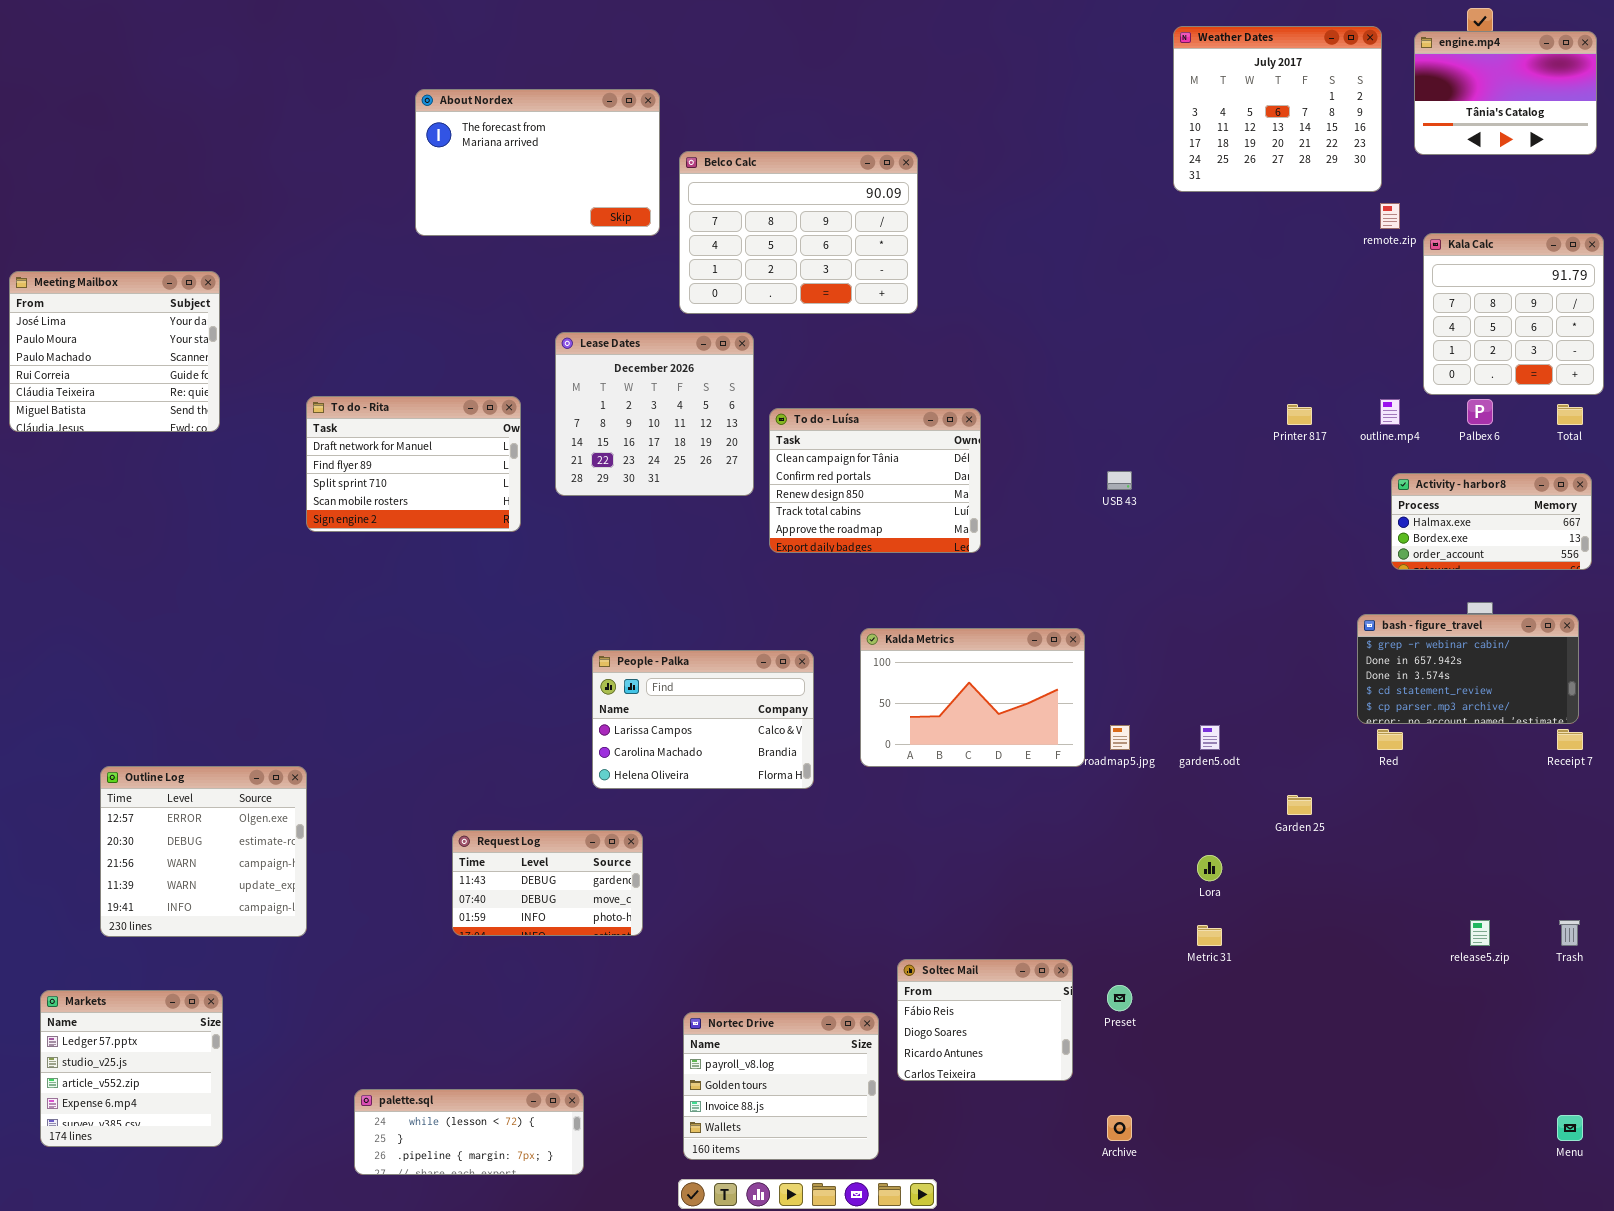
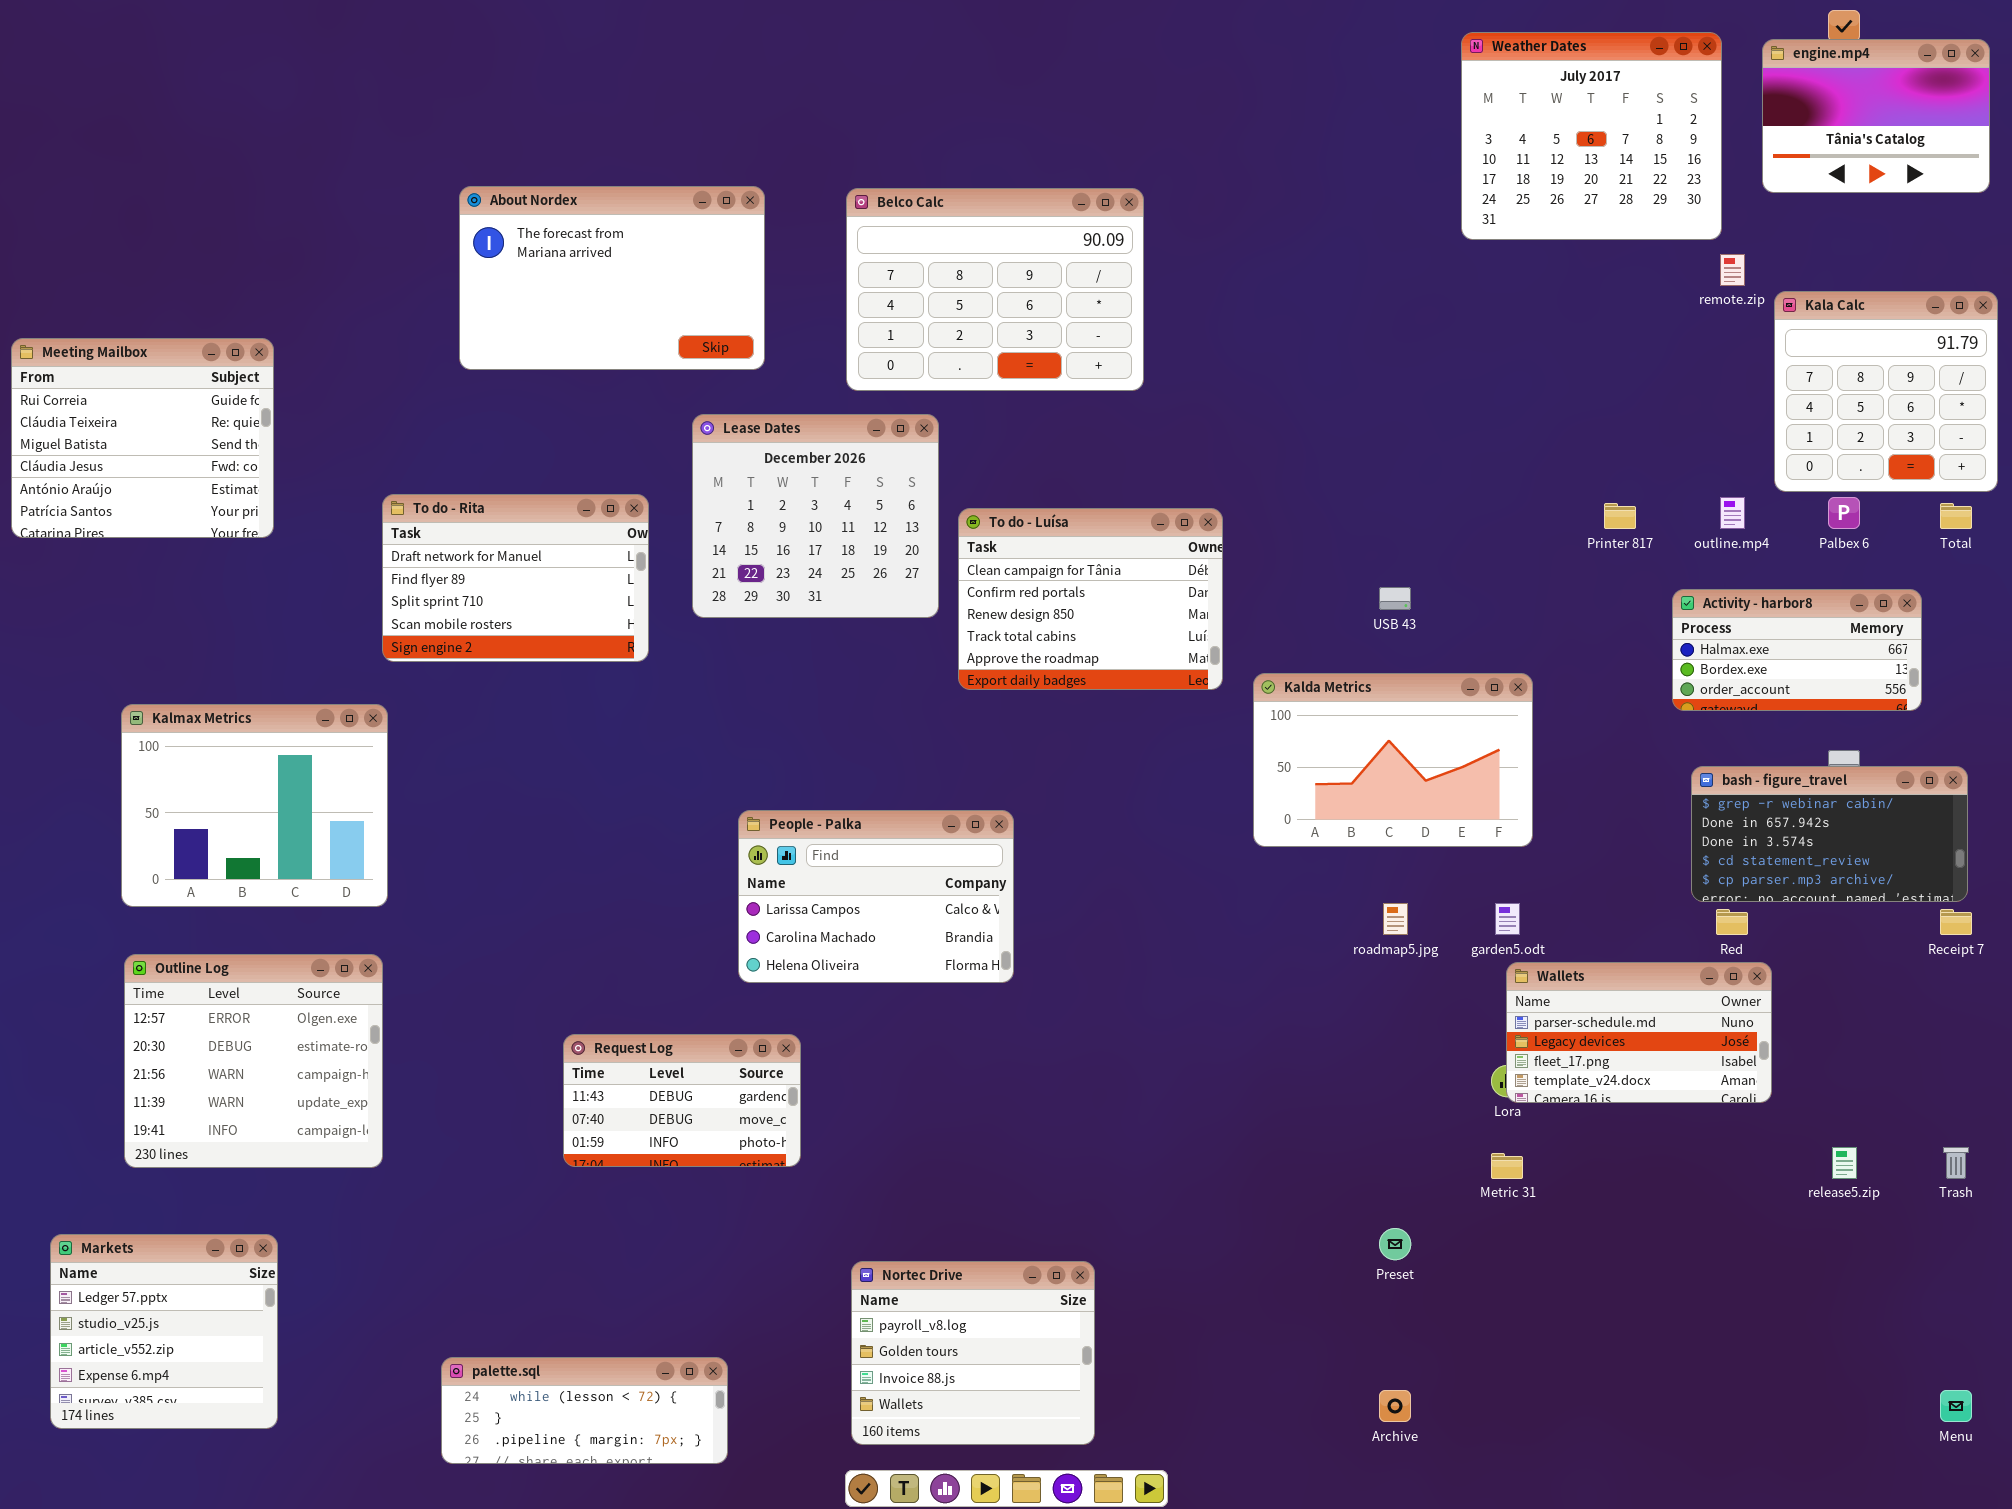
About Nordex: [415,89,660,236] -> [459,186,765,370], moved
Meeting Mailbox: [9,271,220,432] -> [11,338,274,538], scrolled down 3 rows
Activity - harbor8: [1391,473,1592,570] -> [1672,589,1922,711], moved
Kalmax Metrics: none -> [121,704,388,907], opened
Kalda Metrics: [860,628,1085,767] -> [1253,673,1533,847], moved
Wallets: none -> [1506,962,1772,1103], opened
Soltec Mail: [897,959,1073,1081] -> none, closed

